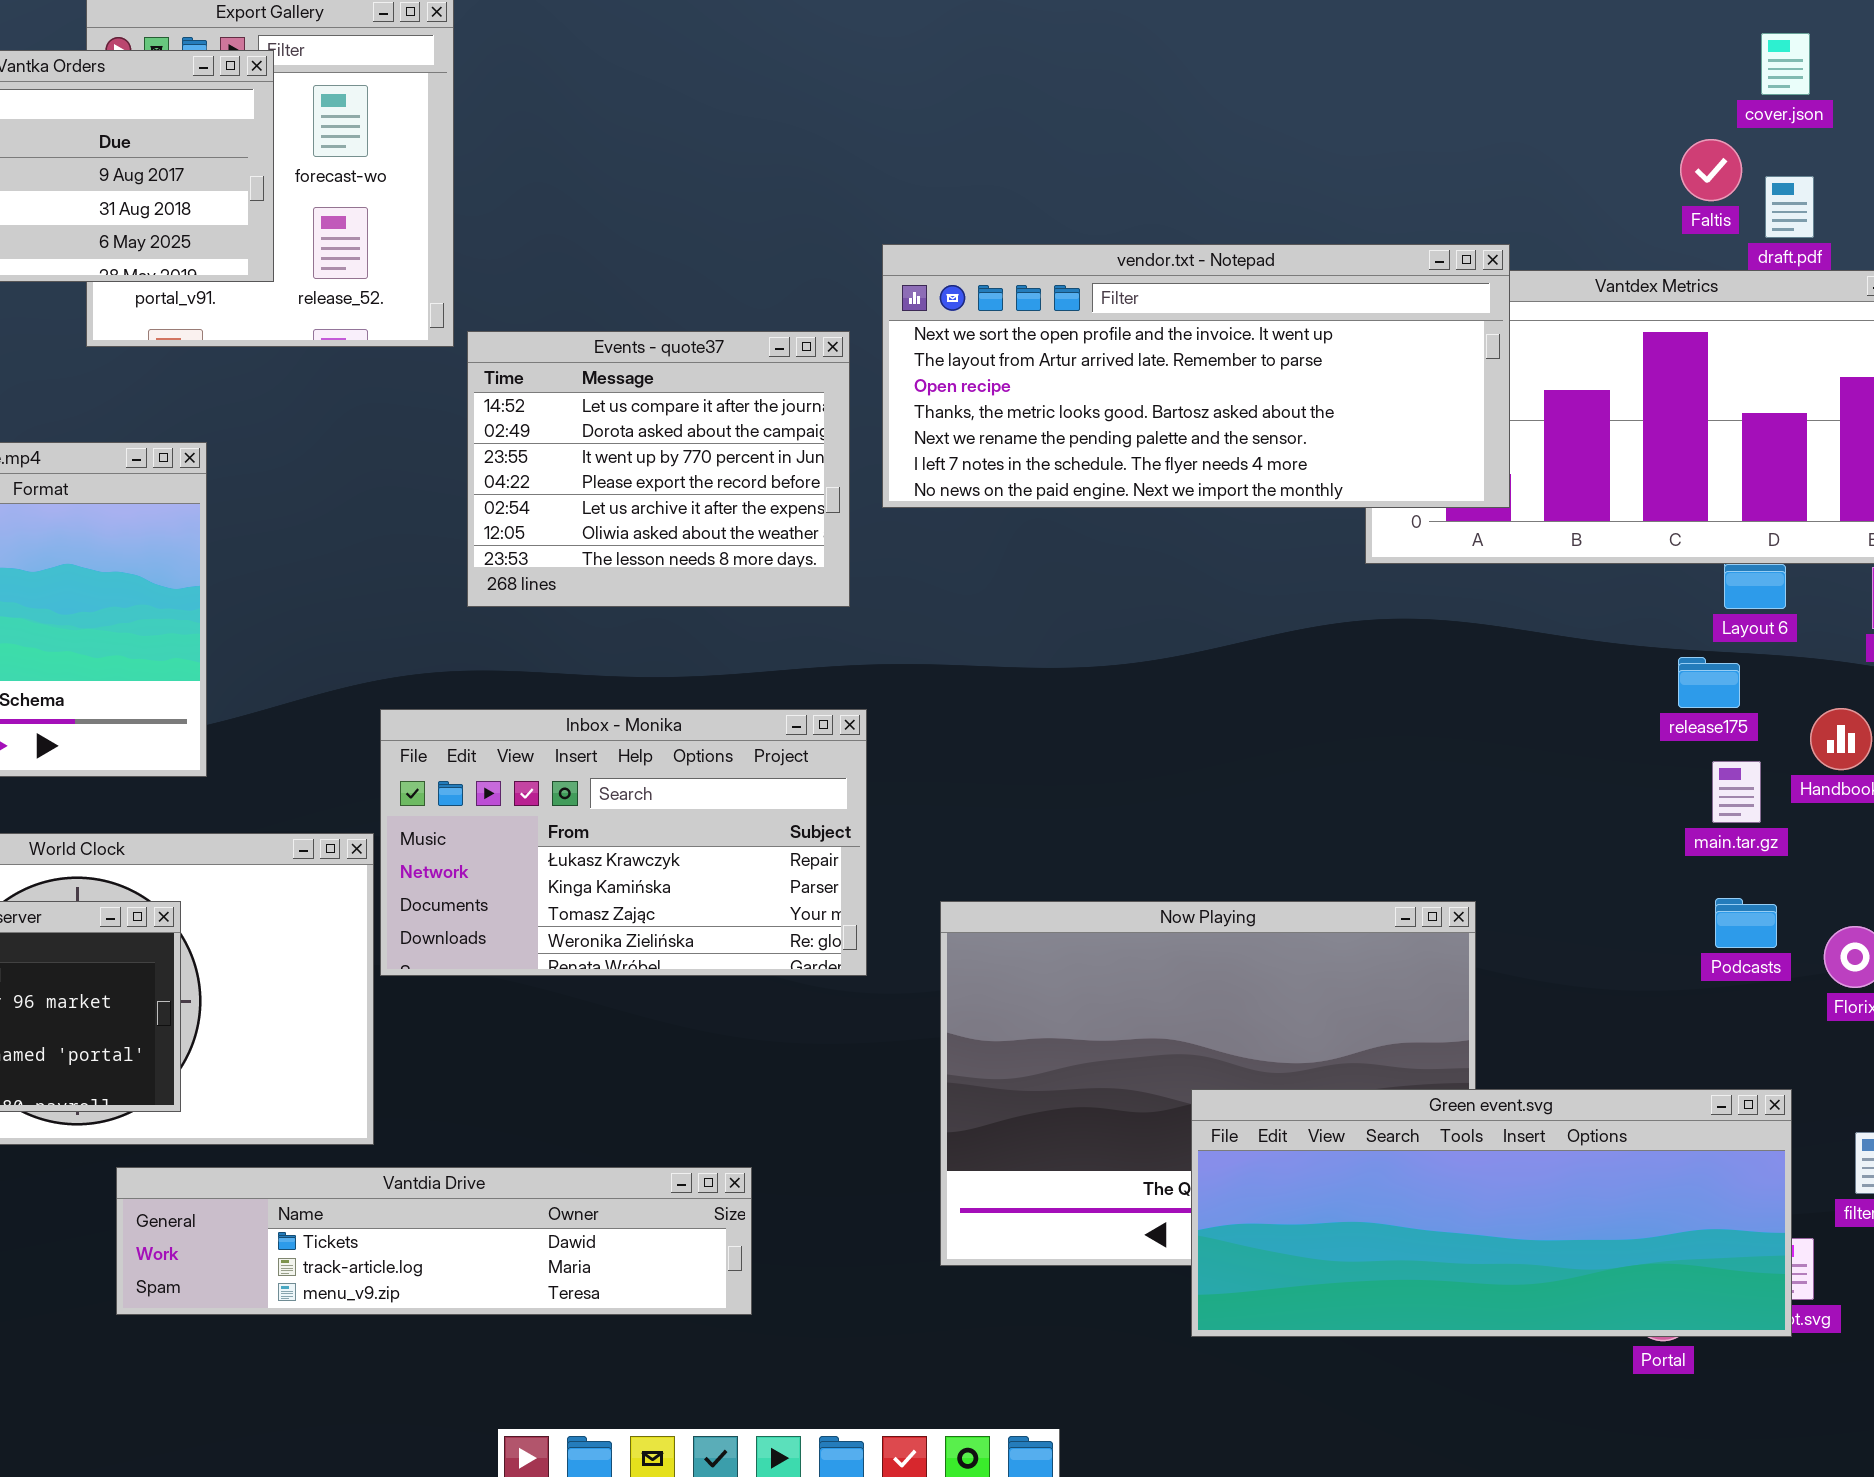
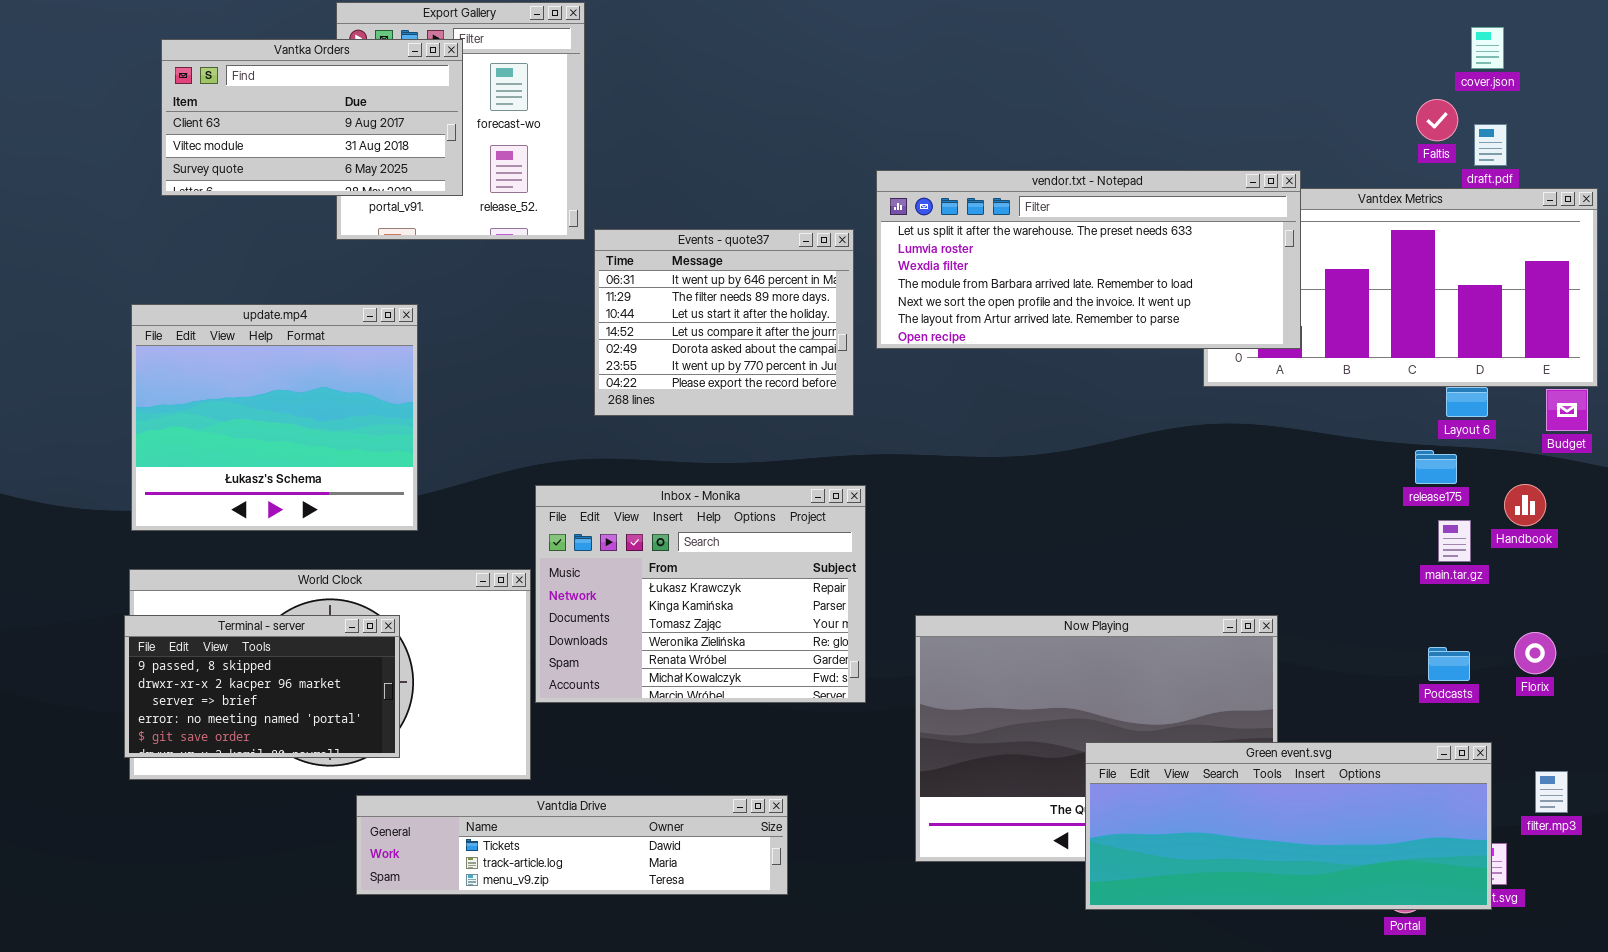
vendor.txt - Notepad: [882,244,1510,508] -> [876,170,1301,349], scrolled up 4 rows
Events - quote37: [467,331,850,607] -> [594,229,854,416], scrolled up 3 rows
Inbox - Monika: [380,709,867,976] -> [535,485,866,703], resized
Podcasts: [1715,898,1777,948] -> [1428,647,1470,681], moved

